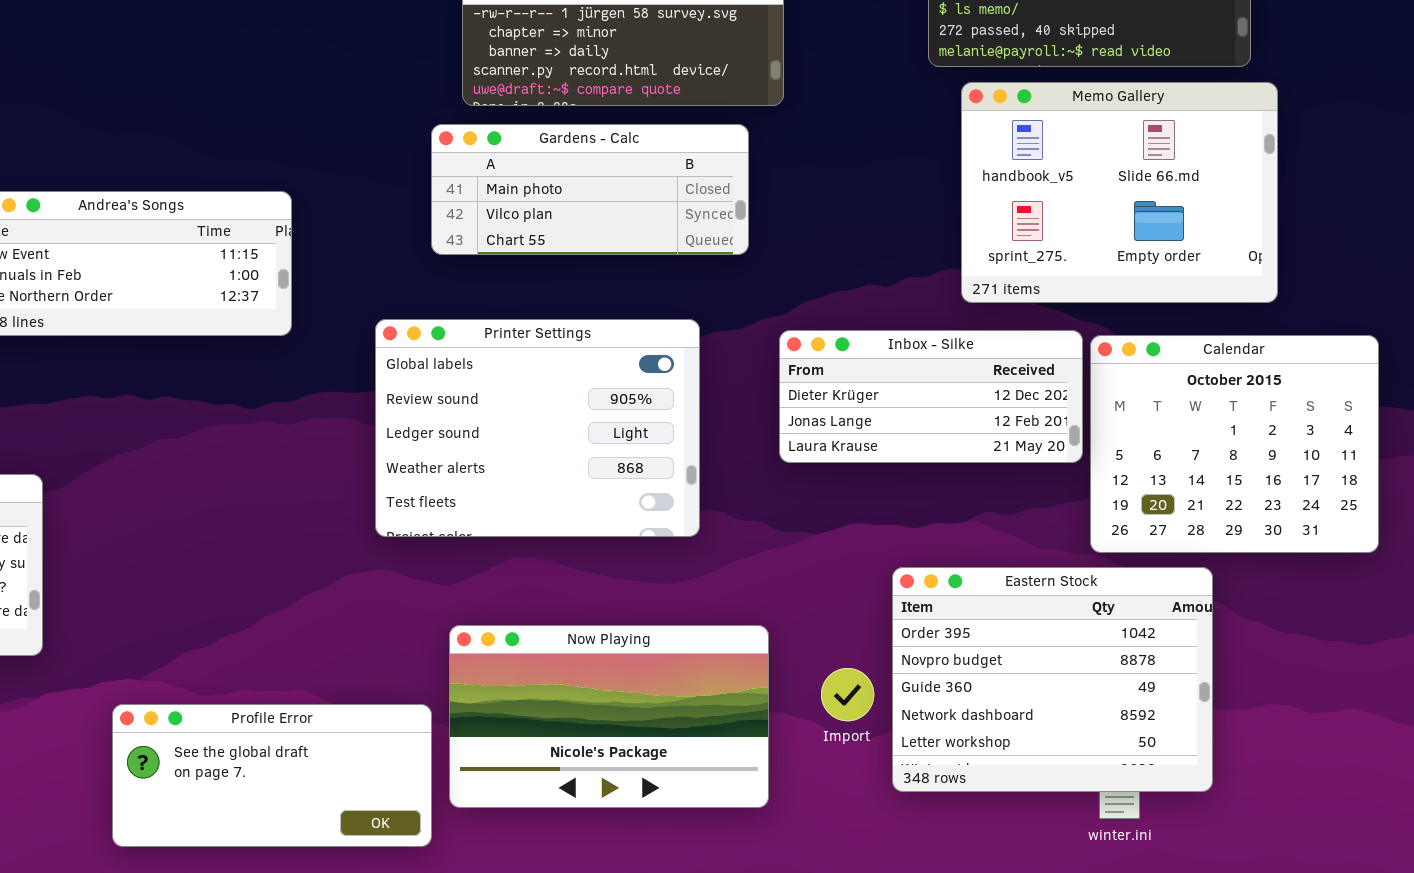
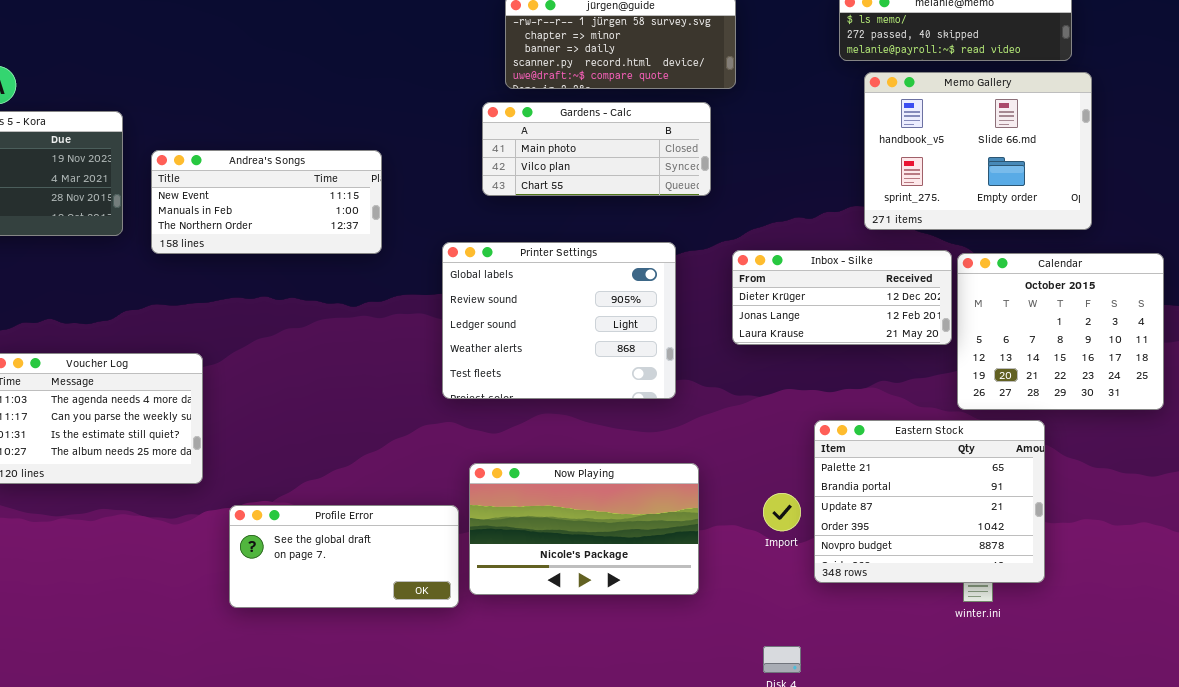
Eastern Stock: [892,567,1213,792] -> [814,420,1045,583], scrolled up 3 rows
Now Playing: [449,625,769,808] -> [469,463,699,595], moved
Profile Error: [112,704,432,847] -> [229,505,459,608], moved

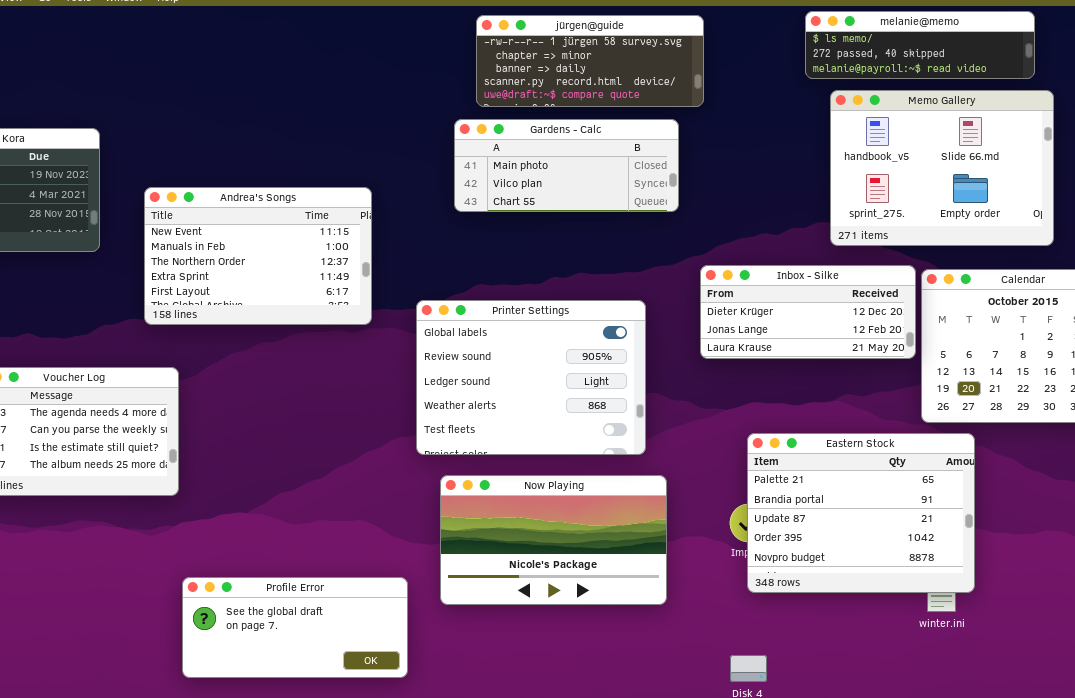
Andrea's Songs: [151,150,382,254] -> [144,187,372,325], moved, resized
Printer Settings: [442,242,676,399] -> [416,300,646,455], moved
Eastern Stock: [814,420,1045,583] -> [747,433,975,593], moved
Profile Error: [229,505,459,608] -> [182,577,408,678], moved

